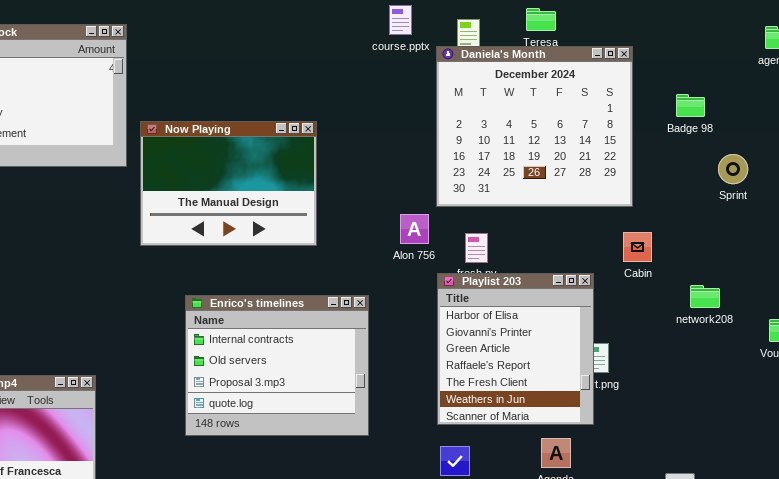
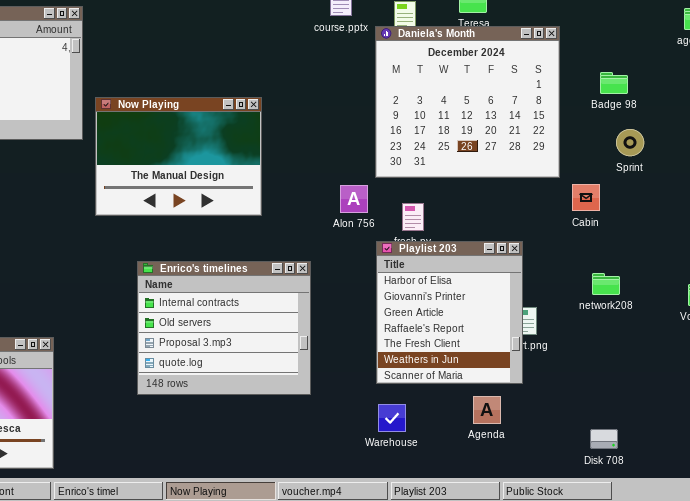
Sprint: [718,154,748,184] -> [616,129,644,156], moved
Cabin: [623,232,652,262] -> [572,184,600,211], moved
network208: [690,285,720,308] -> [592,273,620,295], moved

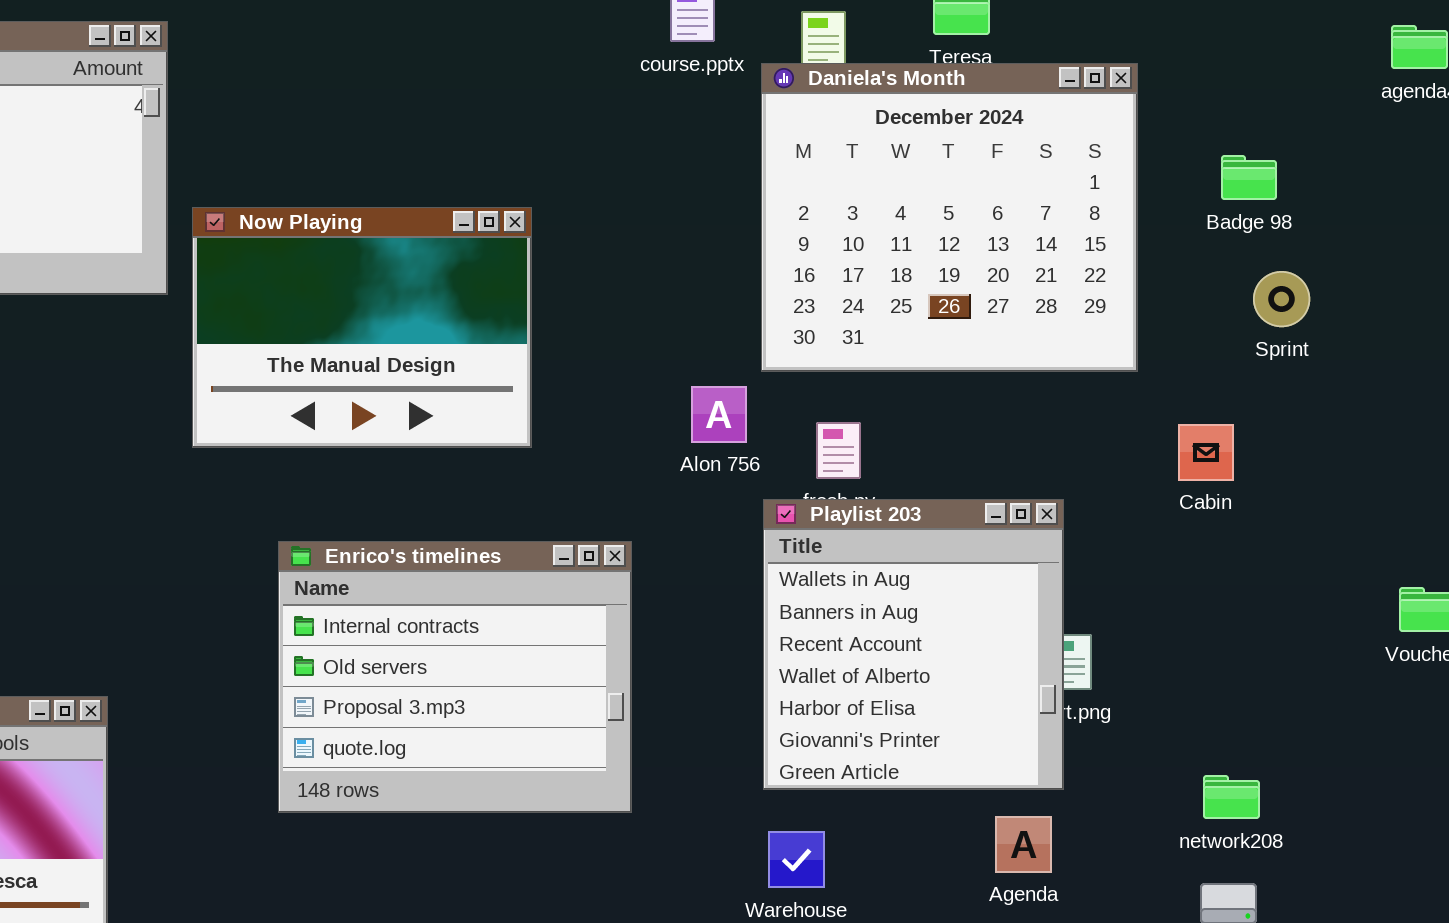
Cabin: [572,184,600,211] -> [1178,424,1234,481], moved
Playlist 203: [376,241,523,384] -> [763,499,1064,790], scrolled up 4 rows
network208: [592,273,620,295] -> [1203,775,1260,819], moved
Agenda: [473,396,501,424] -> [995,816,1052,873], moved

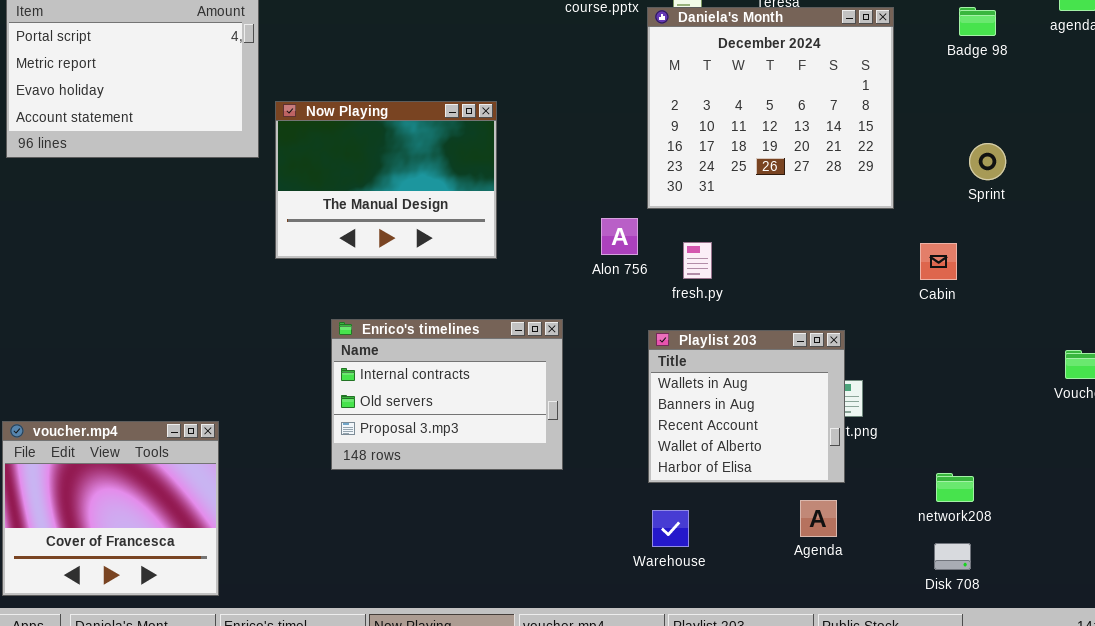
Badge 98: [1221,155,1277,200] -> [959,7,996,36], moved
Playlist 203: [763,499,1064,790] -> [648,330,845,483], resized
Enrico's timelines: [278,541,632,813] -> [331,319,563,470], resized

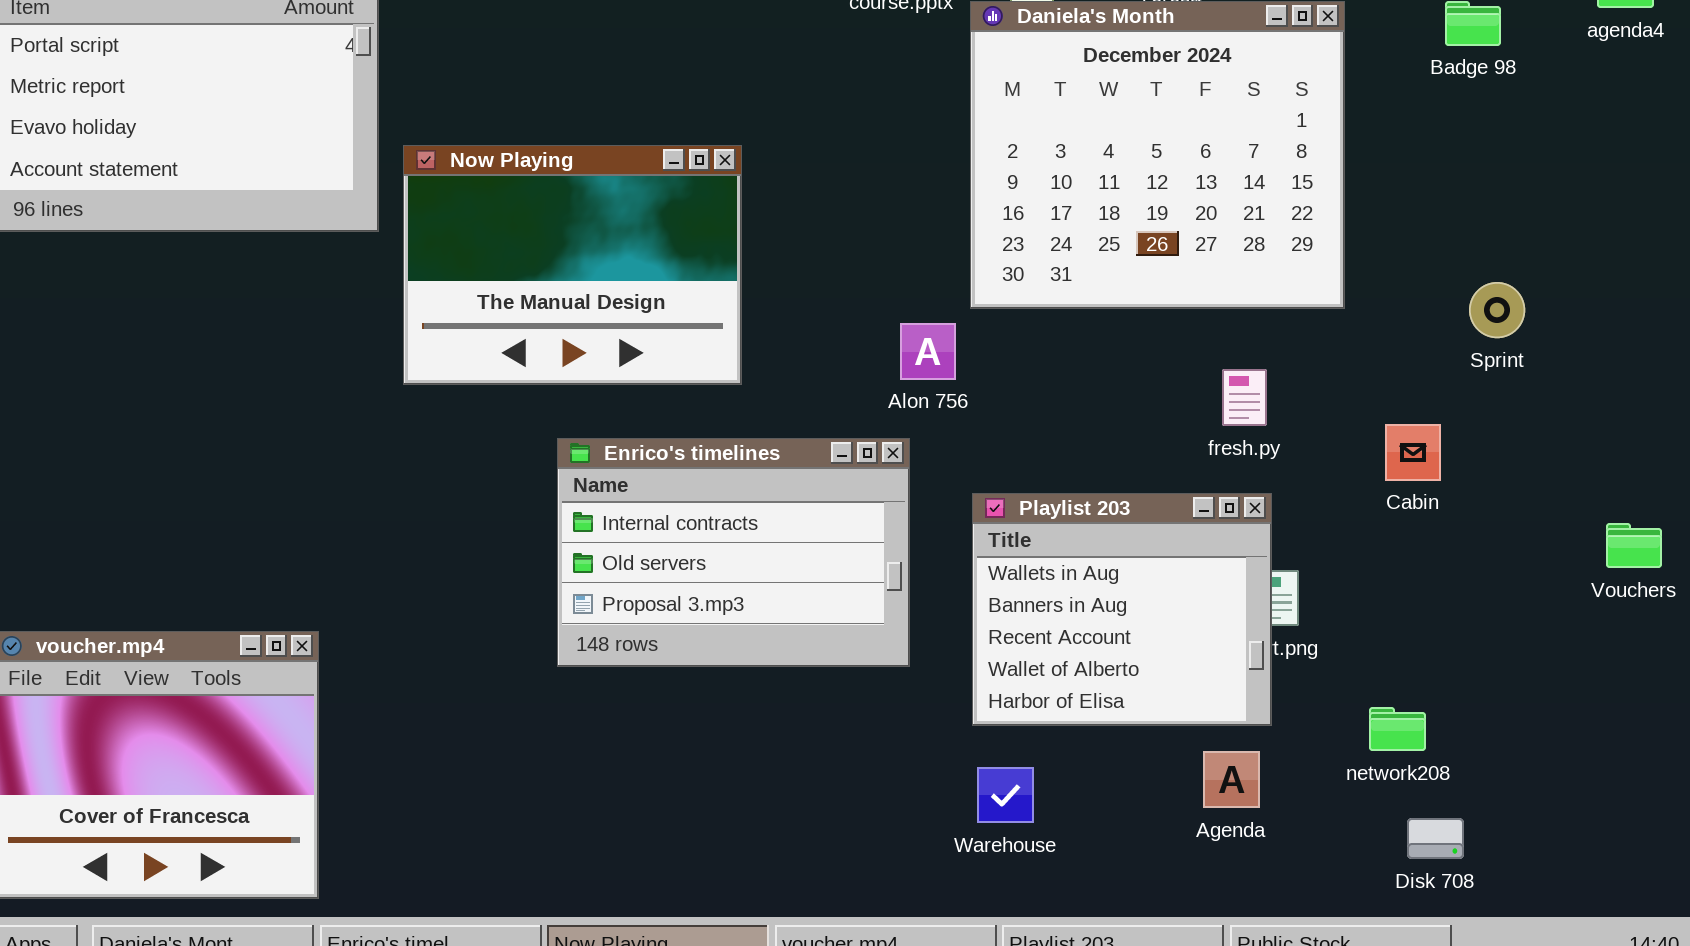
Sprint: [969,143,1006,180] -> [1469,282,1525,338], moved
fresh.py: [683,242,712,279] -> [1222,369,1267,426], moved
Cabin: [920,243,957,280] -> [1385,424,1441,481], moved
Enrico's timelines: [331,319,563,470] -> [557,438,910,667], moved
network208: [936,473,974,502] -> [1369,707,1426,751], moved

